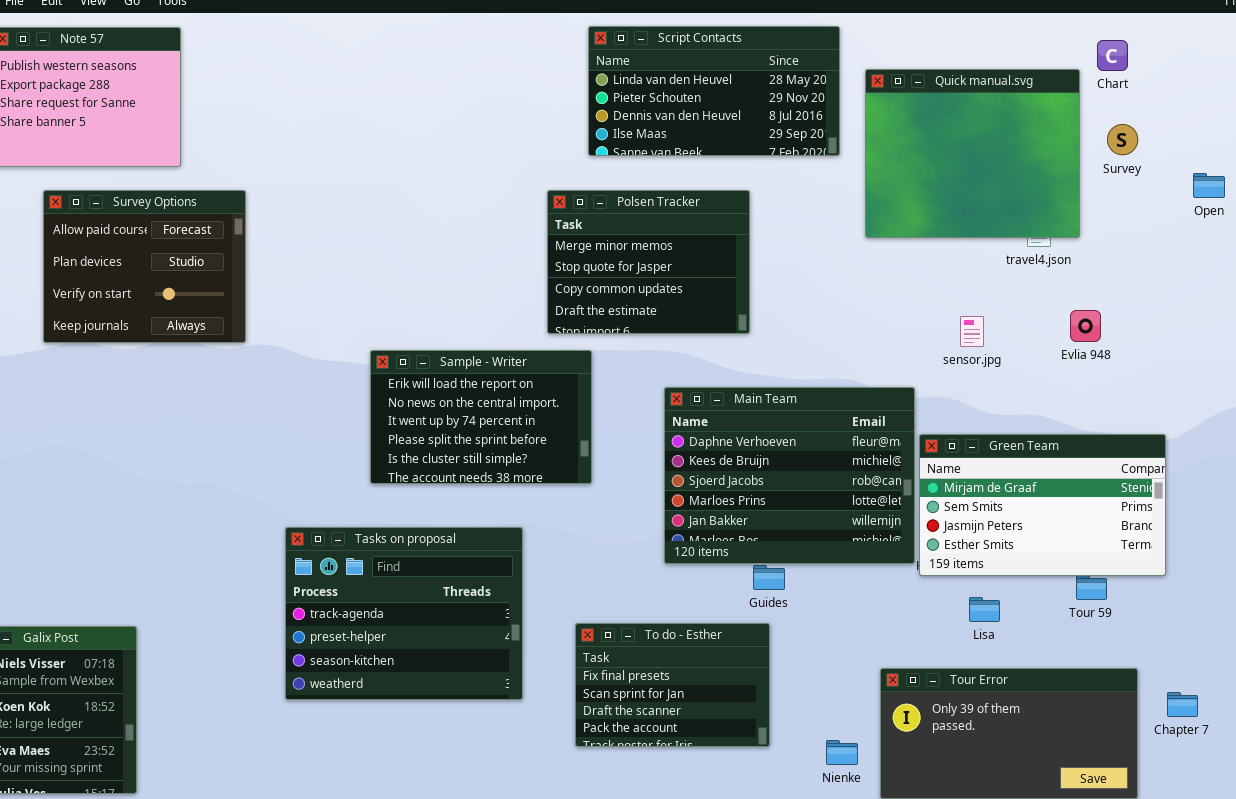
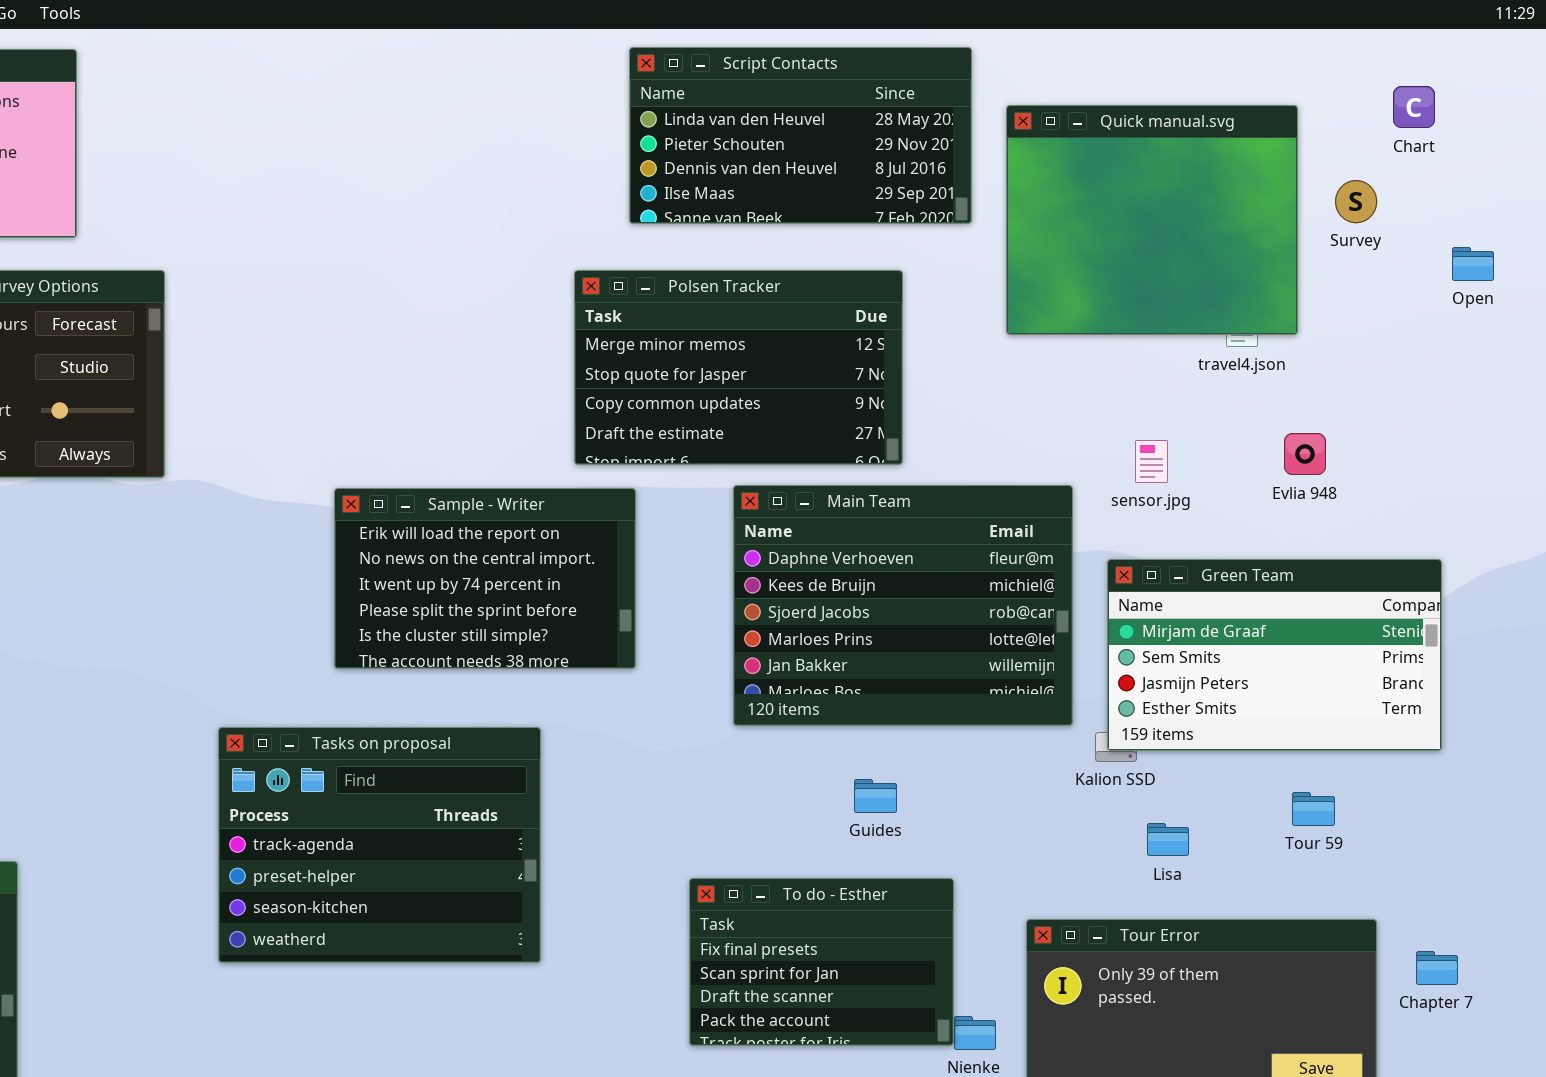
Chart: [1097,40,1128,71] -> [1393,86,1435,128], moved
Polsen Tracker: [547,190,750,334] -> [574,270,903,465], resized
Main Team: [664,387,915,564] -> [733,485,1073,726], moved
Green Team: [919,434,1166,576] -> [1107,559,1442,751], moved
To do - Esther: [575,623,770,747] -> [689,878,954,1046], moved

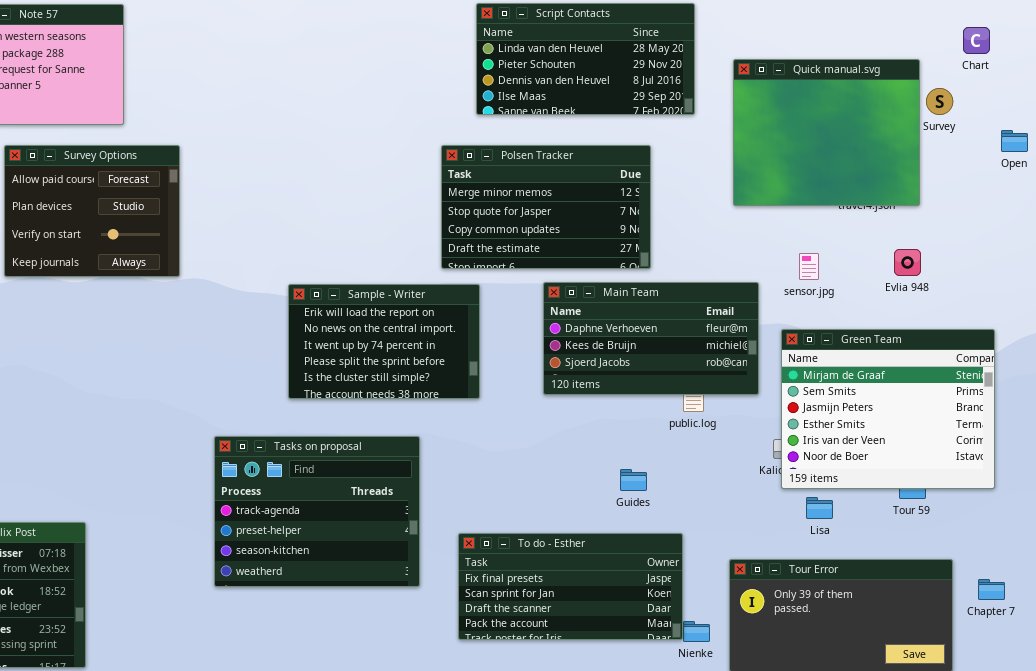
Quick manual.svg: [1006,105,1298,335] -> [733,59,920,206], moved
Main Team: [733,485,1073,726] -> [543,282,759,395], resized
Green Team: [1107,559,1442,751] -> [781,329,995,489], resized
To do - Esther: [689,878,954,1046] -> [458,533,683,640], resized

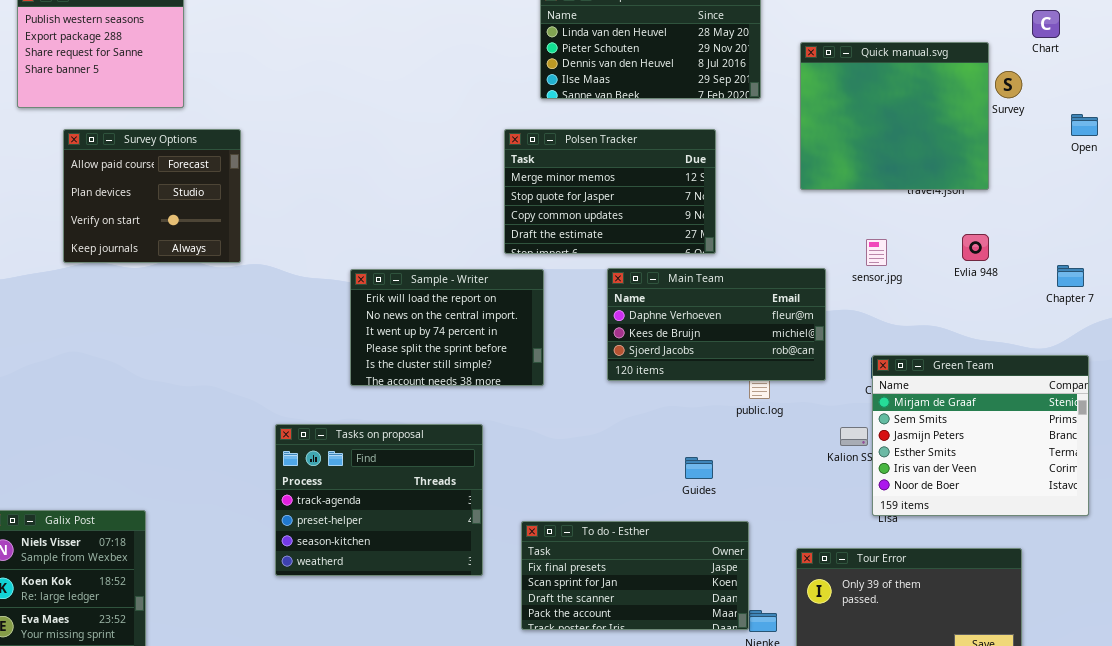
Green Team: [781,329,995,489] -> [872,355,1089,516], moved
Chapter 7: [978,579,1005,600] -> [1057,265,1084,287], moved

